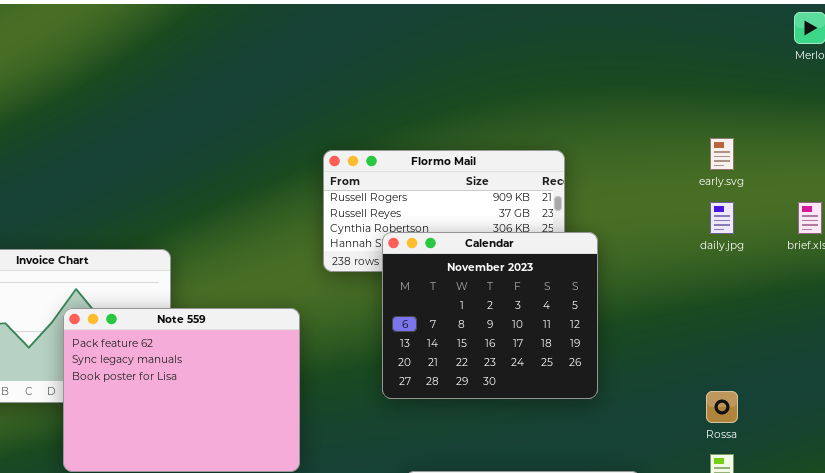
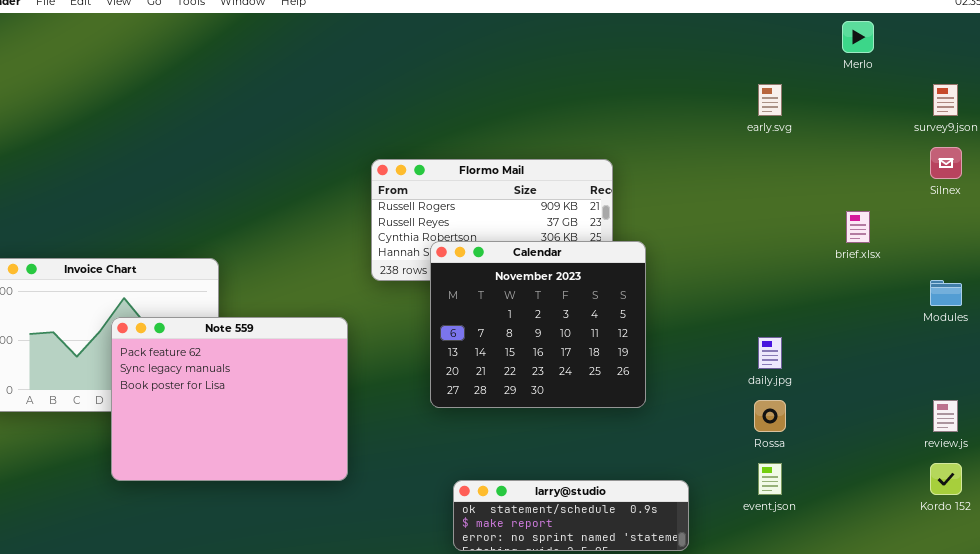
early.svg: [710,138,734,170] -> [758,84,782,116], moved
daily.jpg: [710,202,734,234] -> [758,337,782,369], moved

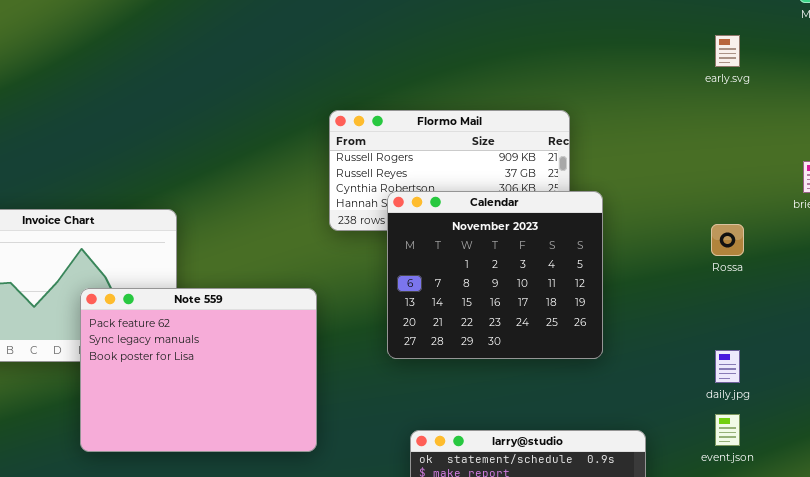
Note 559: [111,317,348,481] -> [80,288,317,452], moved
daily.jpg: [758,337,782,369] -> [715,350,740,383], moved
Rossa: [754,400,786,432] -> [711,224,744,256], moved

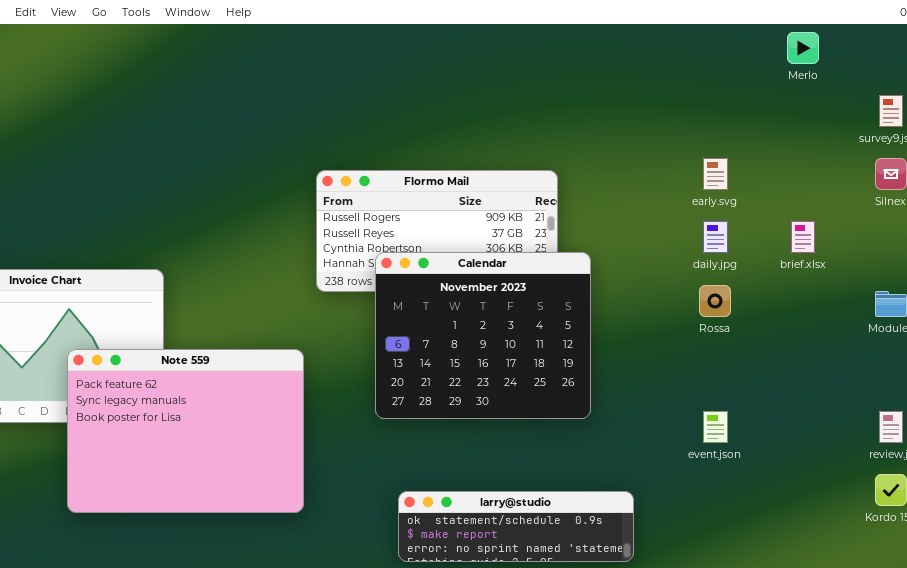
early.svg: [715,35,740,67] -> [703,158,728,190], moved
daily.jpg: [715,350,740,383] -> [703,221,728,253], moved
event.json: [715,414,740,446] -> [703,411,728,443], moved

